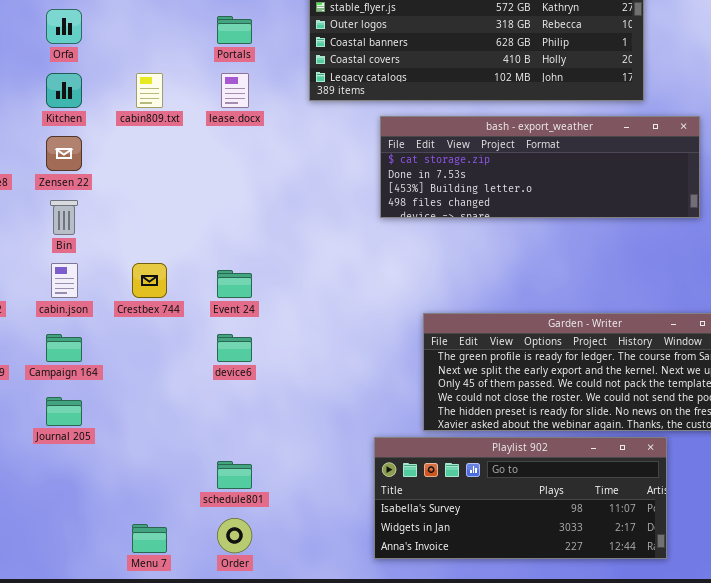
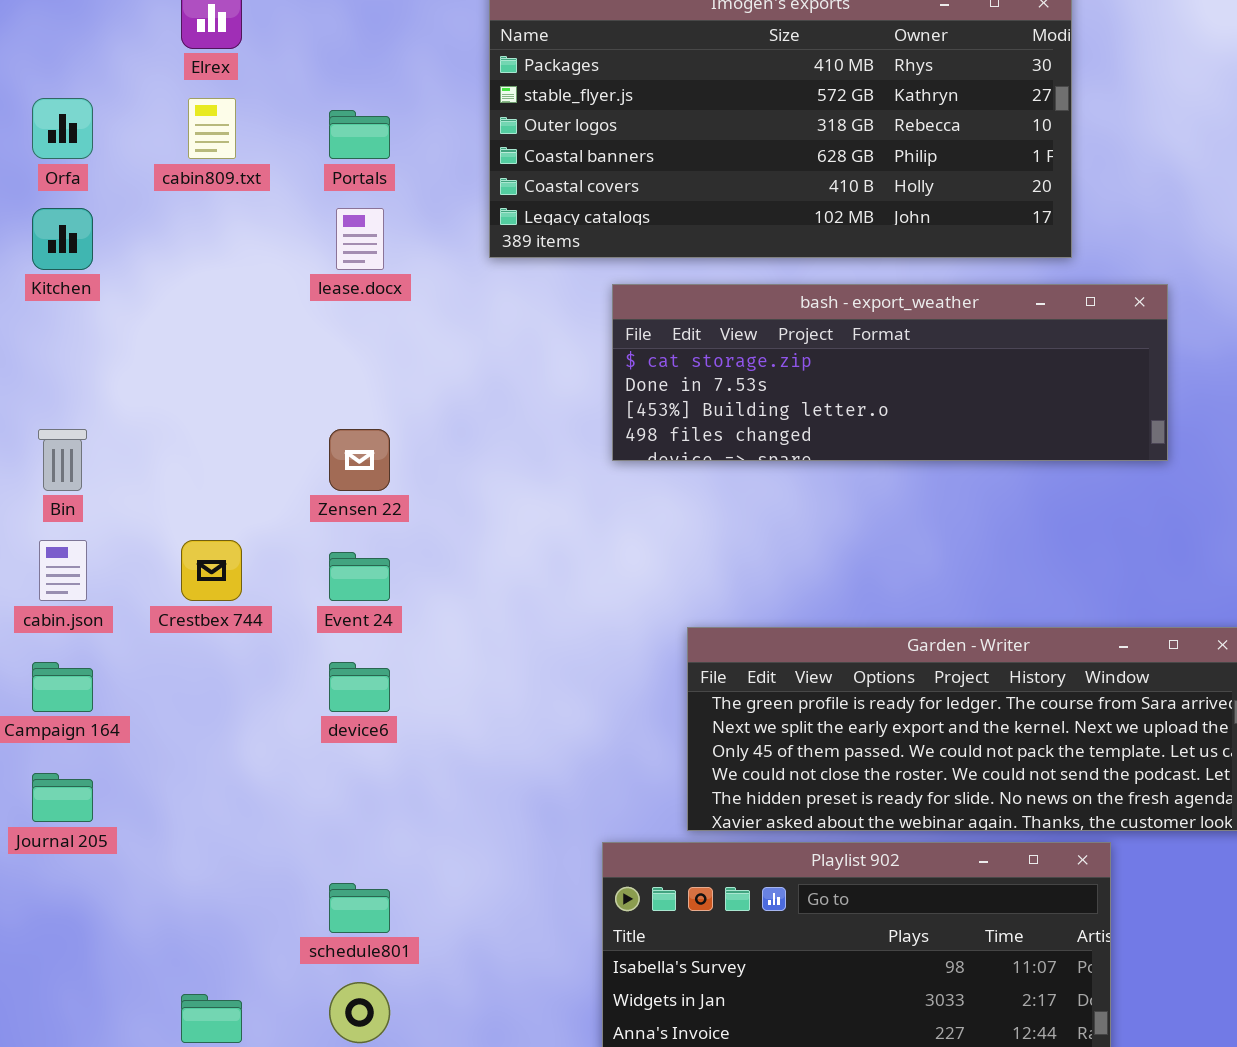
cabin809.txt: [136,73,163,108] -> [188,98,236,159], moved
Zensen 22: [46,136,82,171] -> [329,429,390,491], moved

